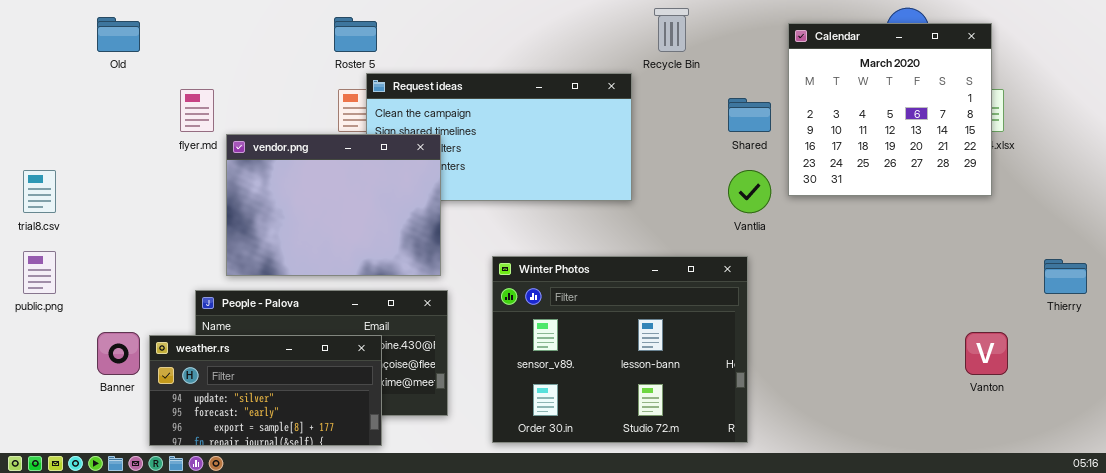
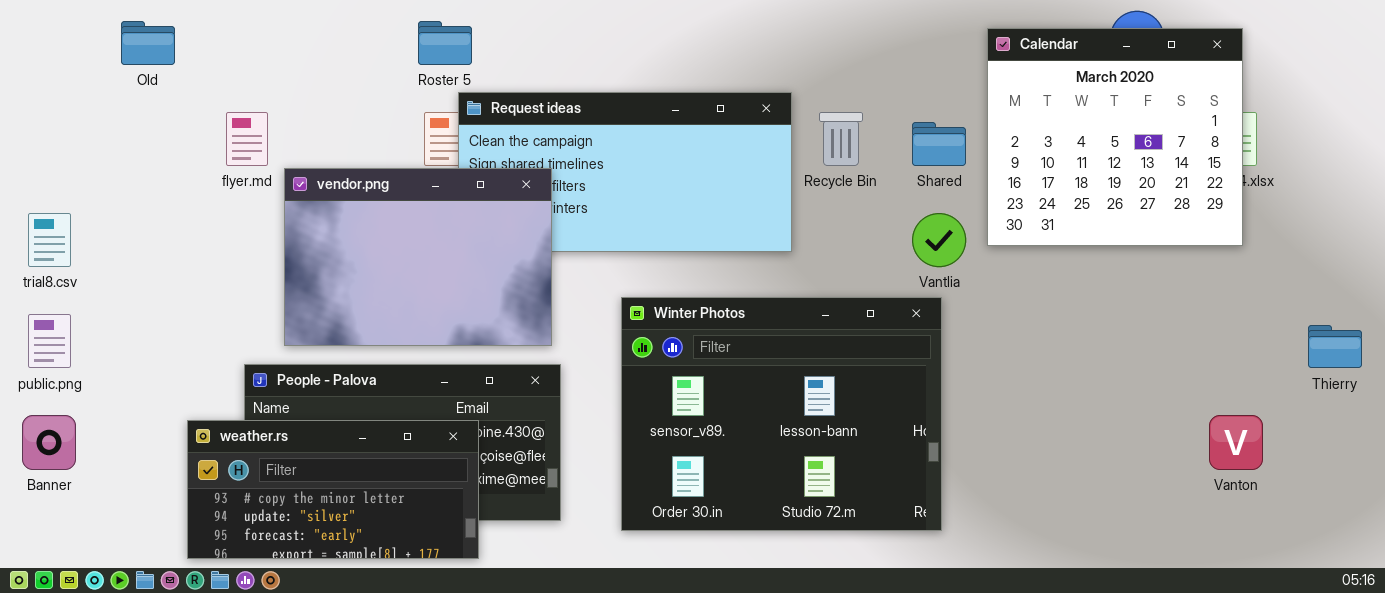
Recycle Bin: [654,8,689,52] -> [819,112,863,166], moved
Winter Photos: [492,256,748,443] -> [621,297,942,531], moved
Banner: [97,332,140,375] -> [22,415,76,470], moved
weather.rs: [149,335,382,446] -> [187,420,479,559], scrolled up 1 row

